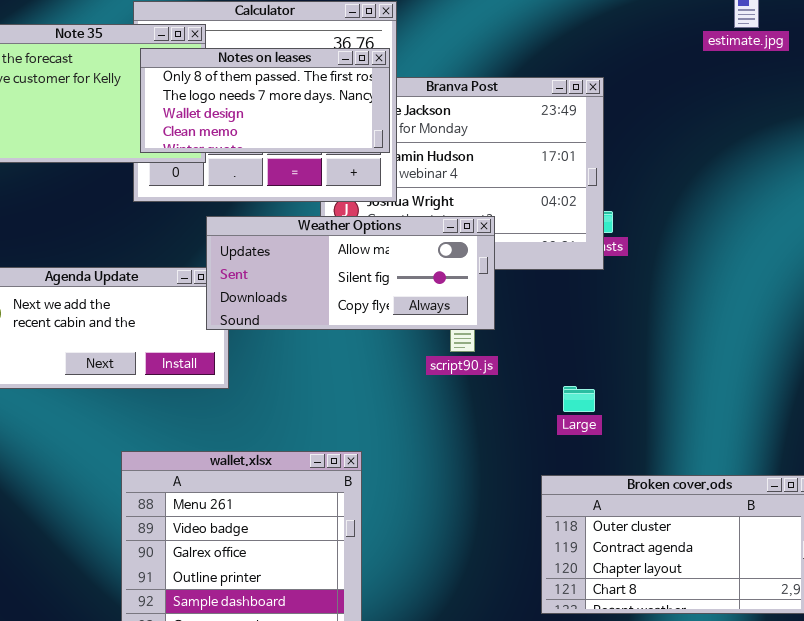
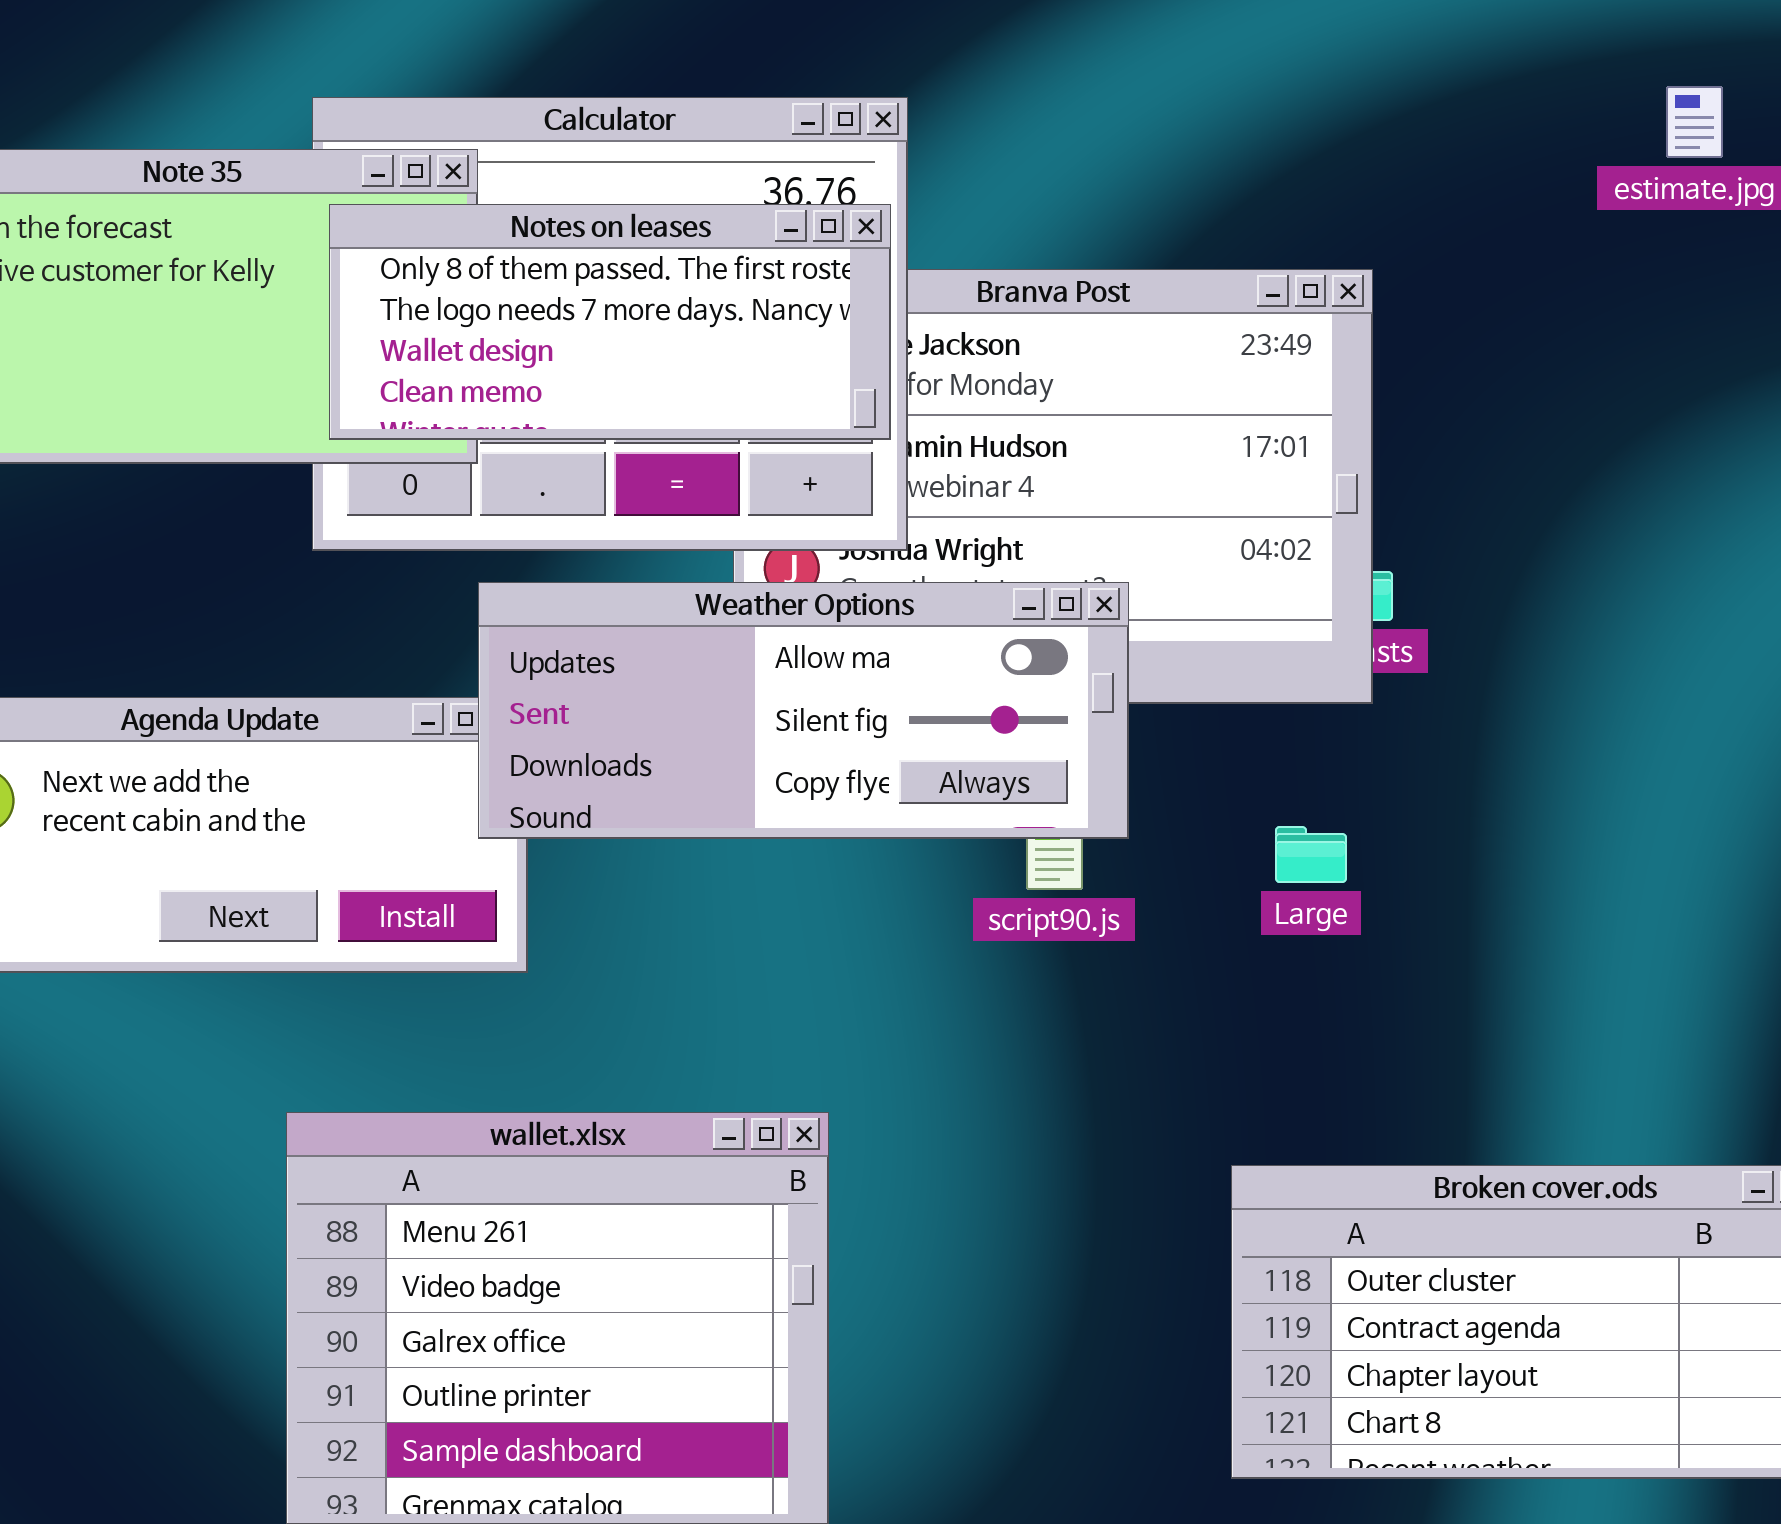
Large: [563,386,595,412] -> [1275,826,1347,883], moved

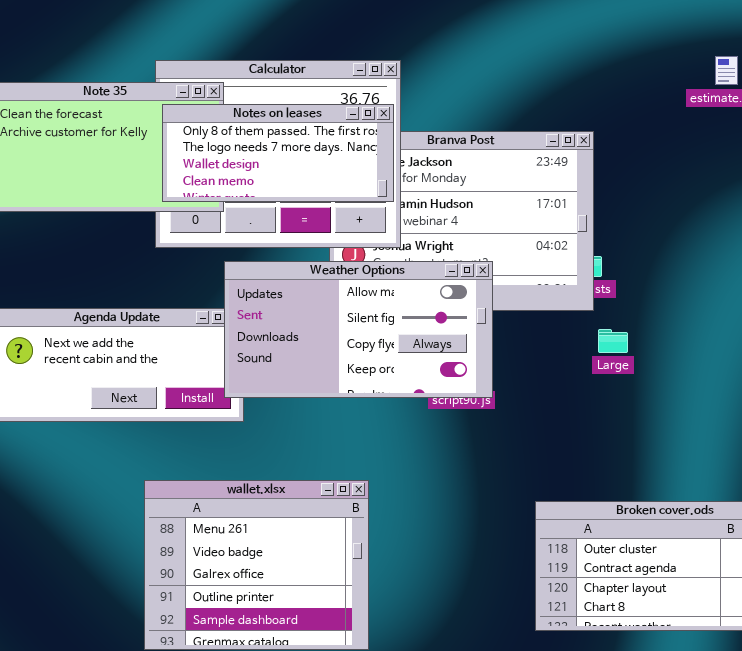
Weather Options: [478,582,1129,839] -> [224,261,493,398], resized
Large: [1275,826,1347,883] -> [598,329,628,353], moved

